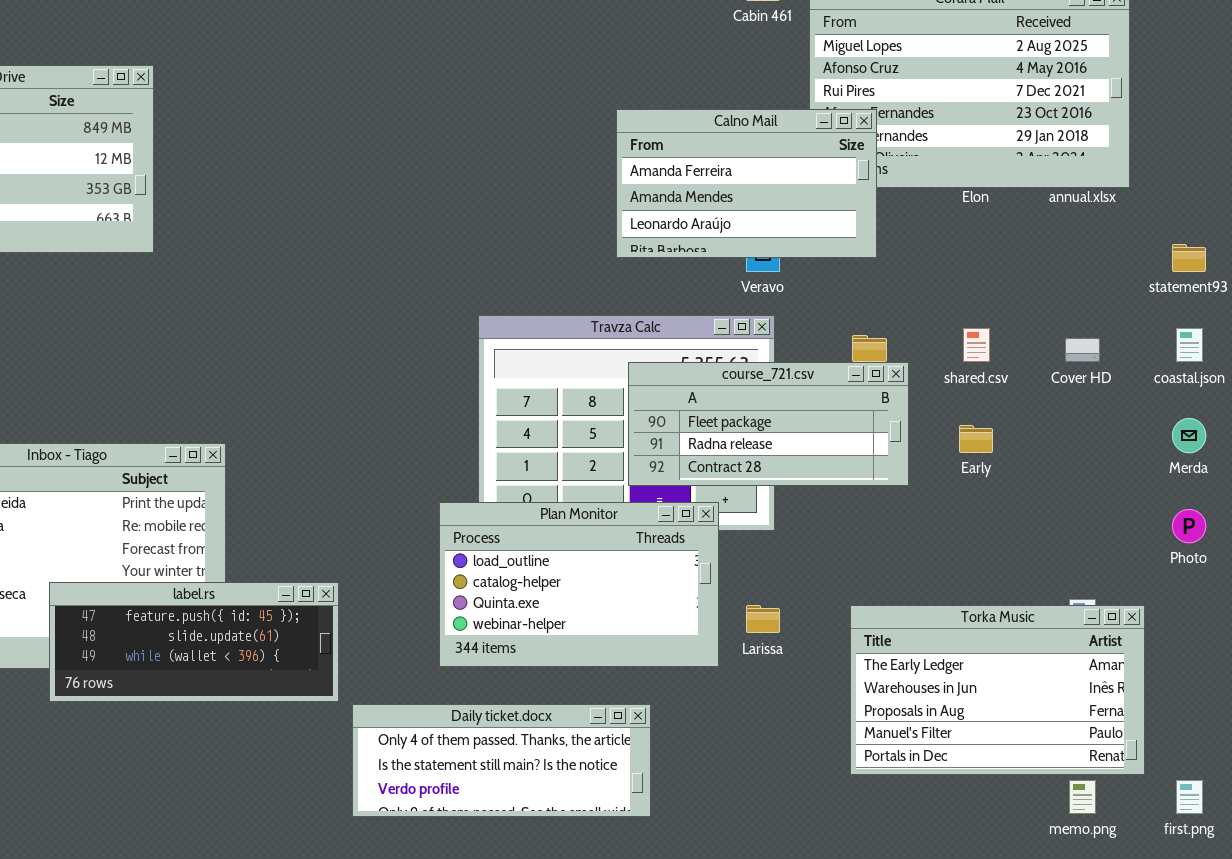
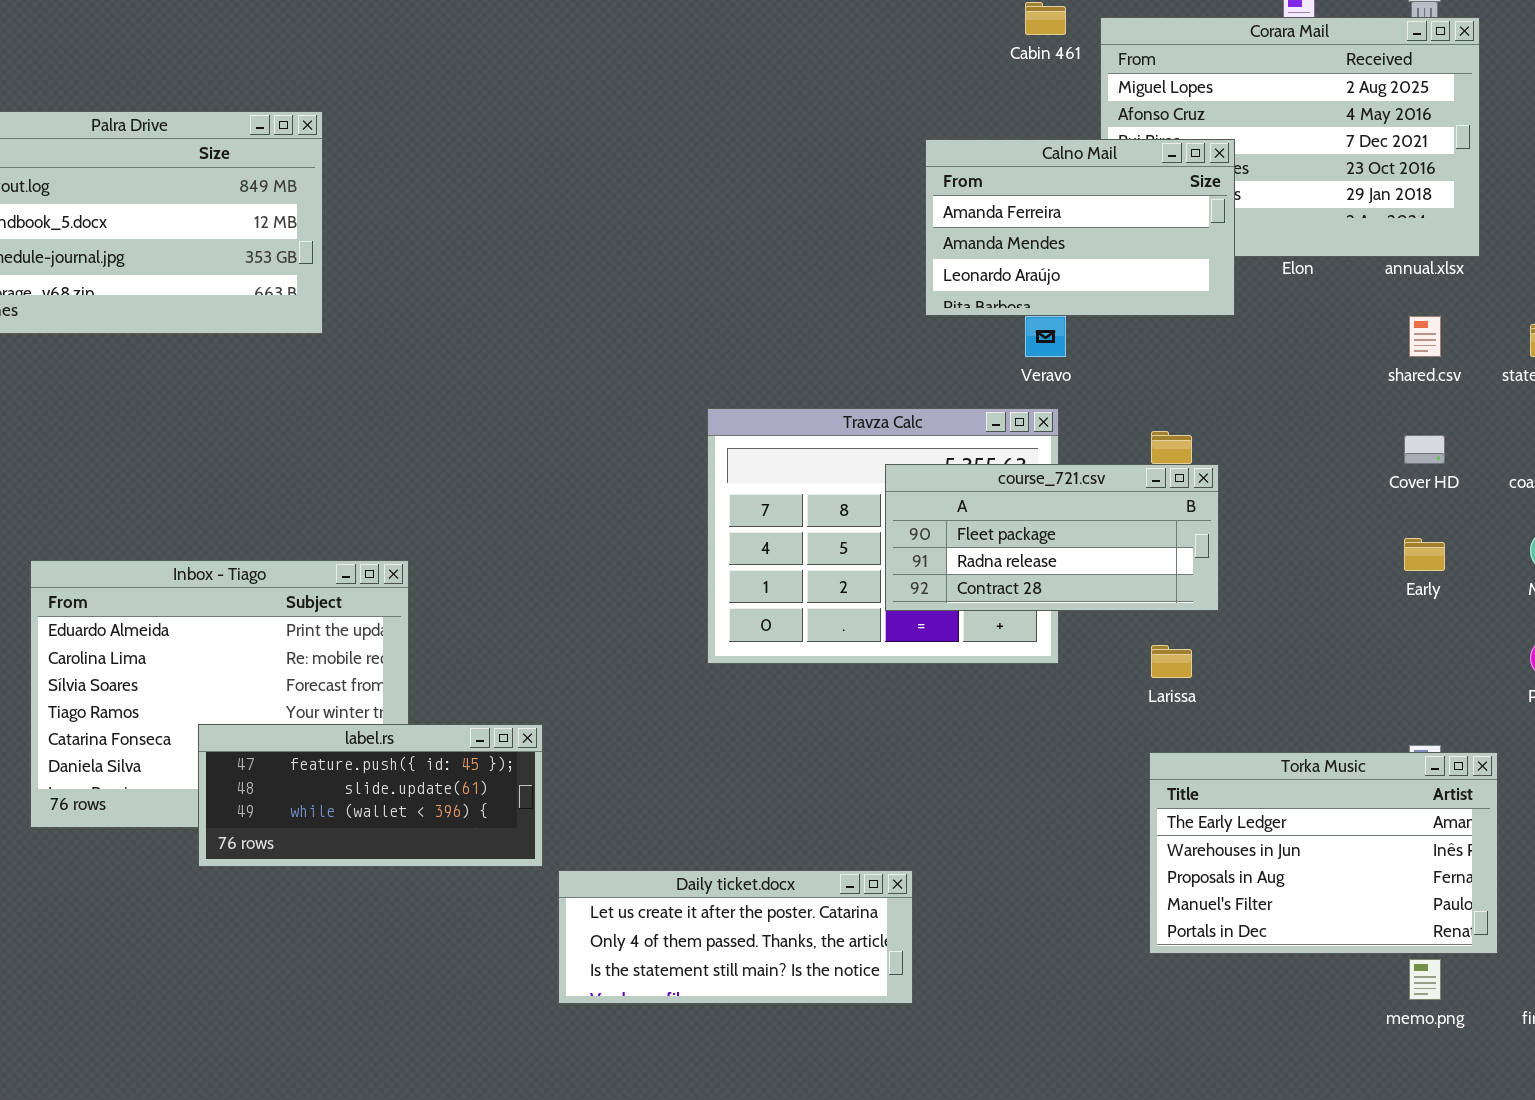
Calno Mail: [616,109,877,258] -> [925,139,1235,316], moved
shared.csv: [963,328,990,362] -> [1409,316,1441,357], moved
Early: [959,425,993,453] -> [1404,538,1445,571], moved
Plan Monitor: [439,502,719,667] -> none, closed
Larissa: [746,605,780,633] -> [1151,645,1192,678], moved
Daily ticket.docx: [352,704,651,817] -> [558,870,913,1004], scrolled up 1 row

